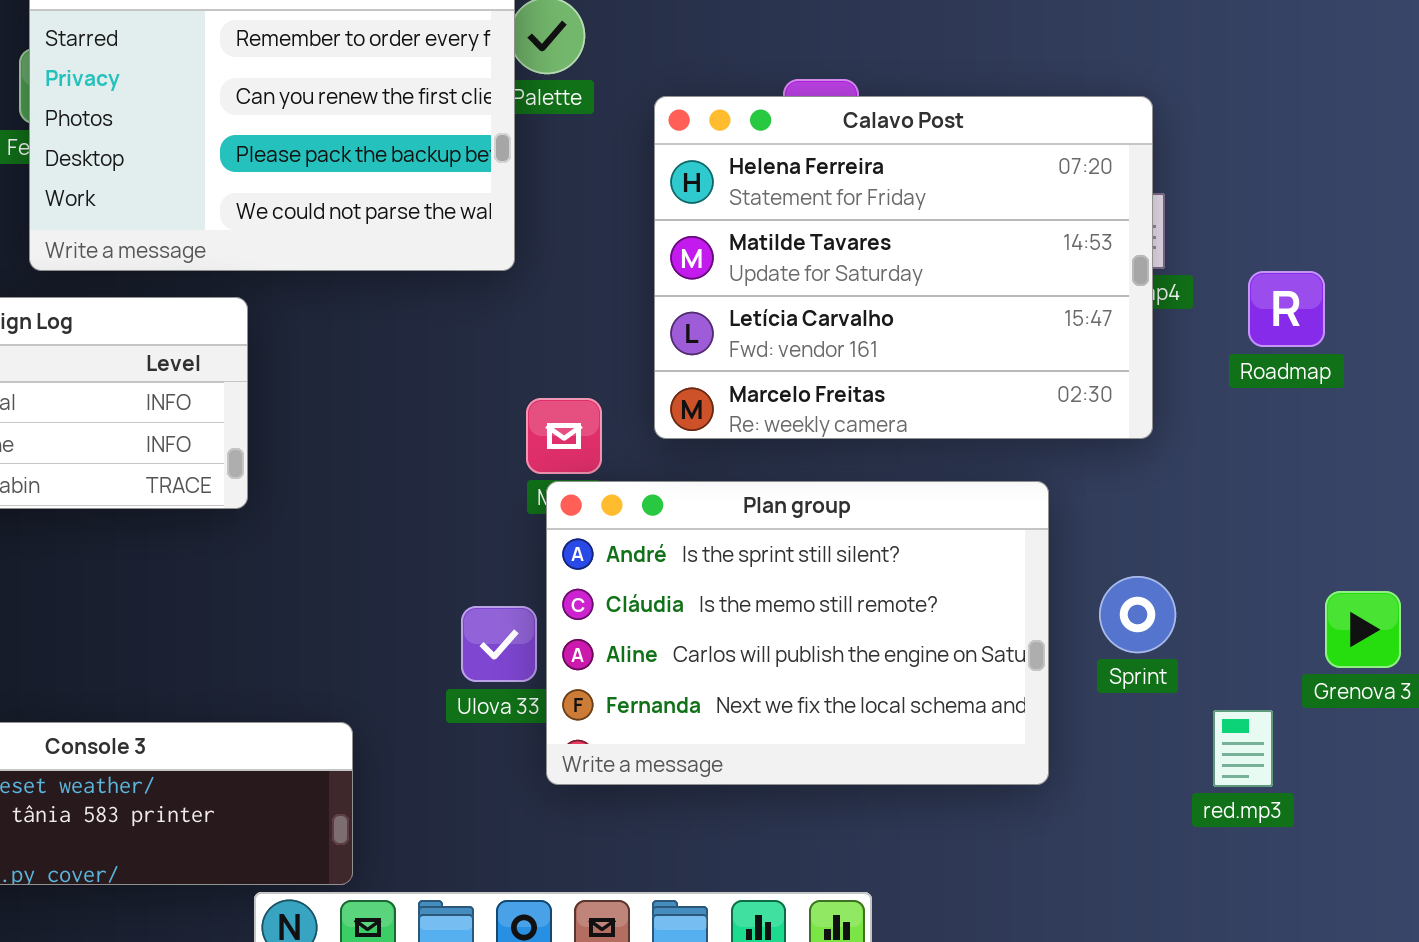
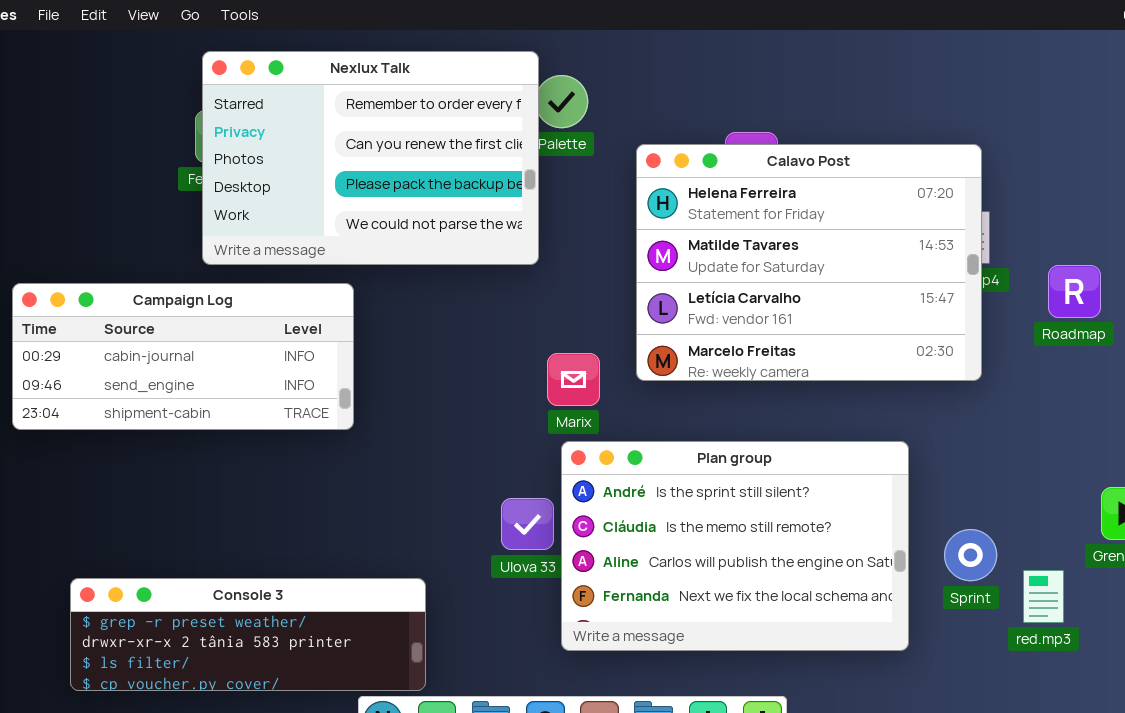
Plan group: [546,481,1049,785] -> [561,441,909,651], moved
Sprint: [1099,576,1176,653] -> [944,529,997,581], moved

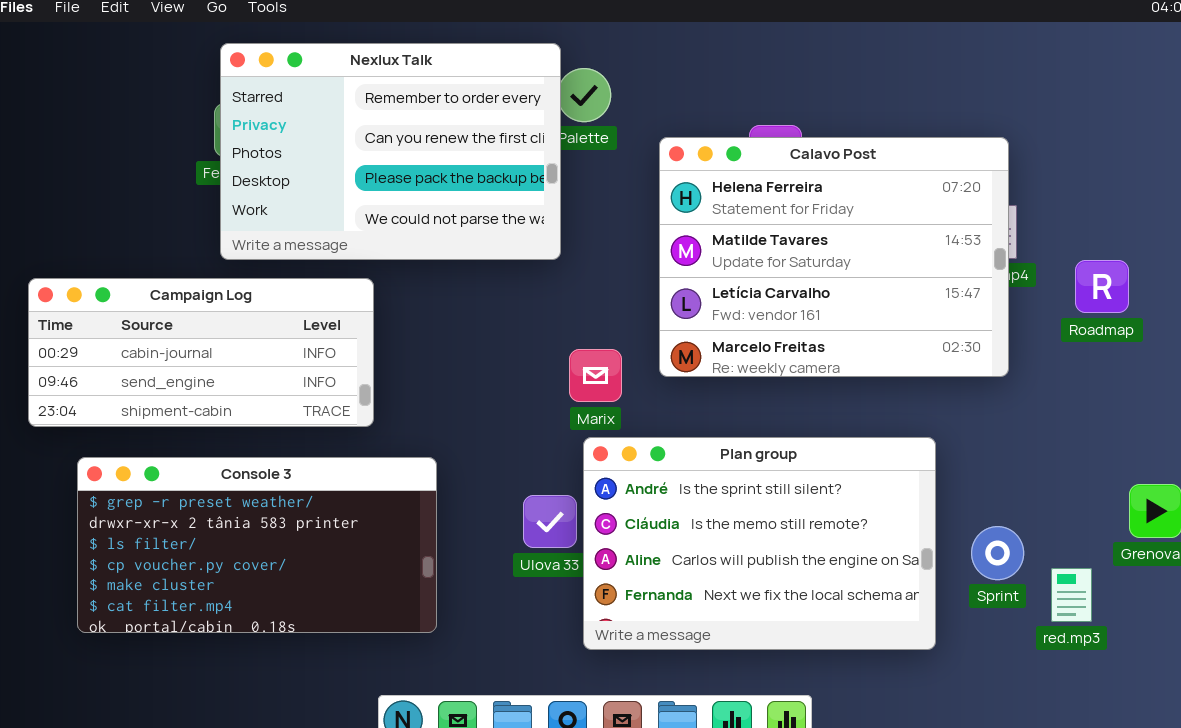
Console 3: [70,578,426,691] -> [77,457,437,633], moved, resized

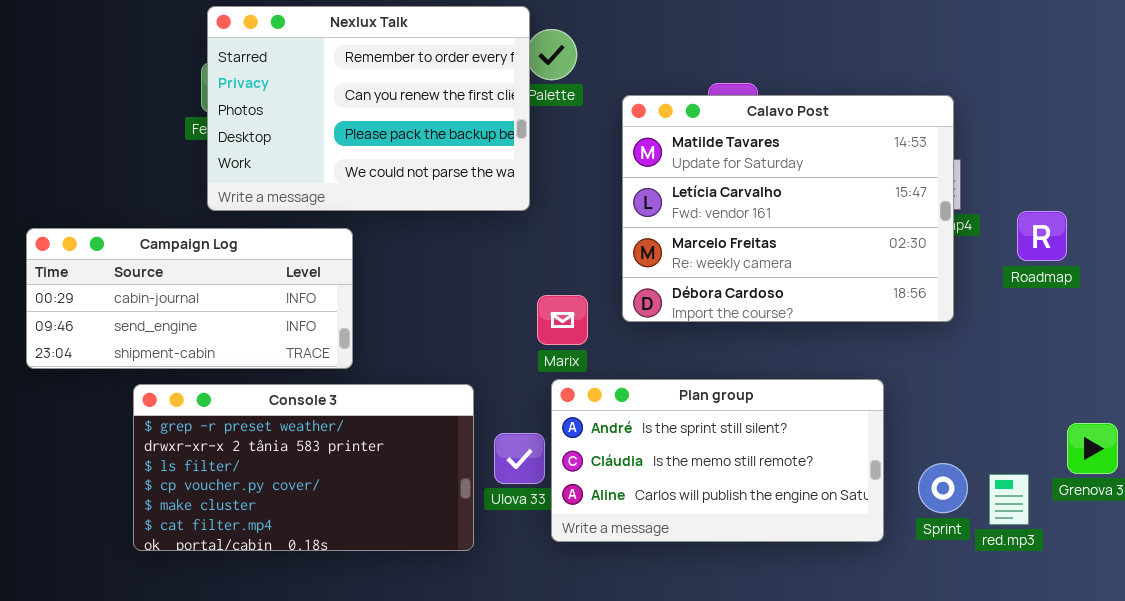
Calavo Post: [659,137,1009,377] -> [622,95,954,322], scrolled down 1 row
Plan group: [583,437,936,650] -> [551,379,884,542], resized
Console 3: [77,457,437,633] -> [133,384,474,551], moved
red.mp3: [1051,568,1092,622] -> [989,474,1029,525], moved

